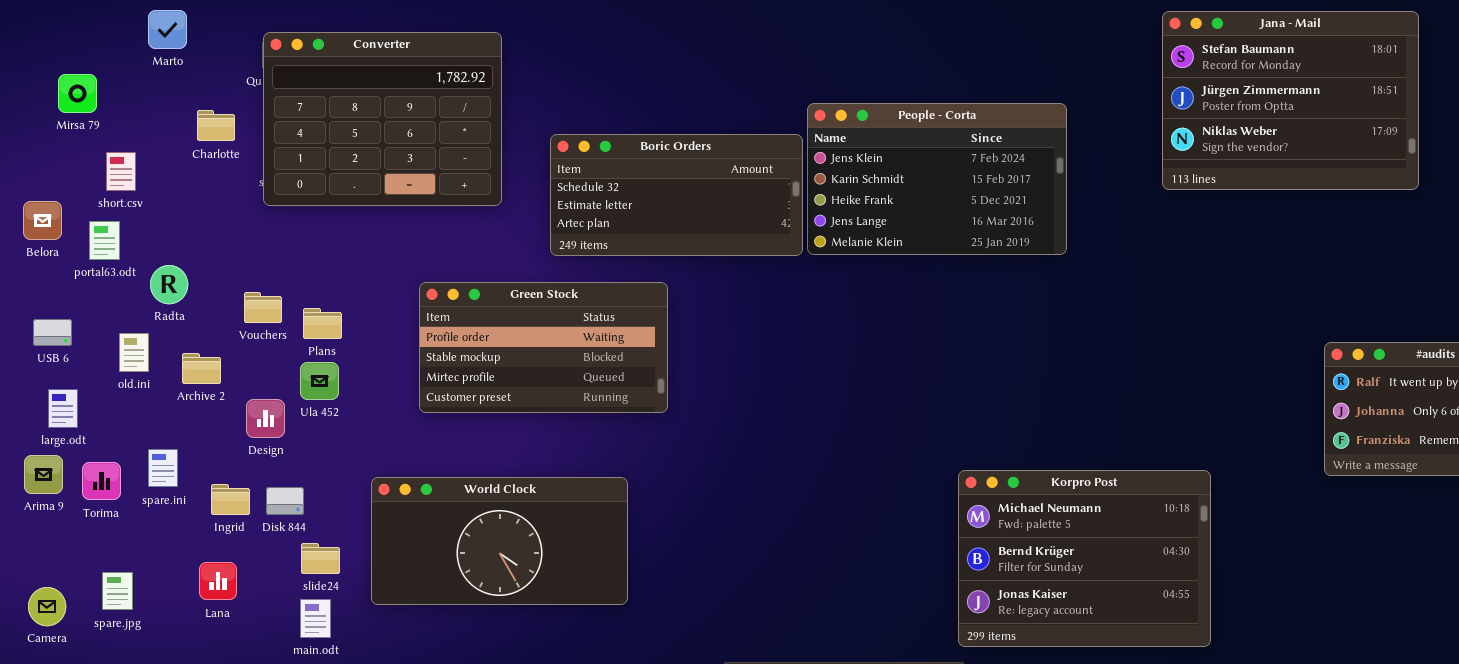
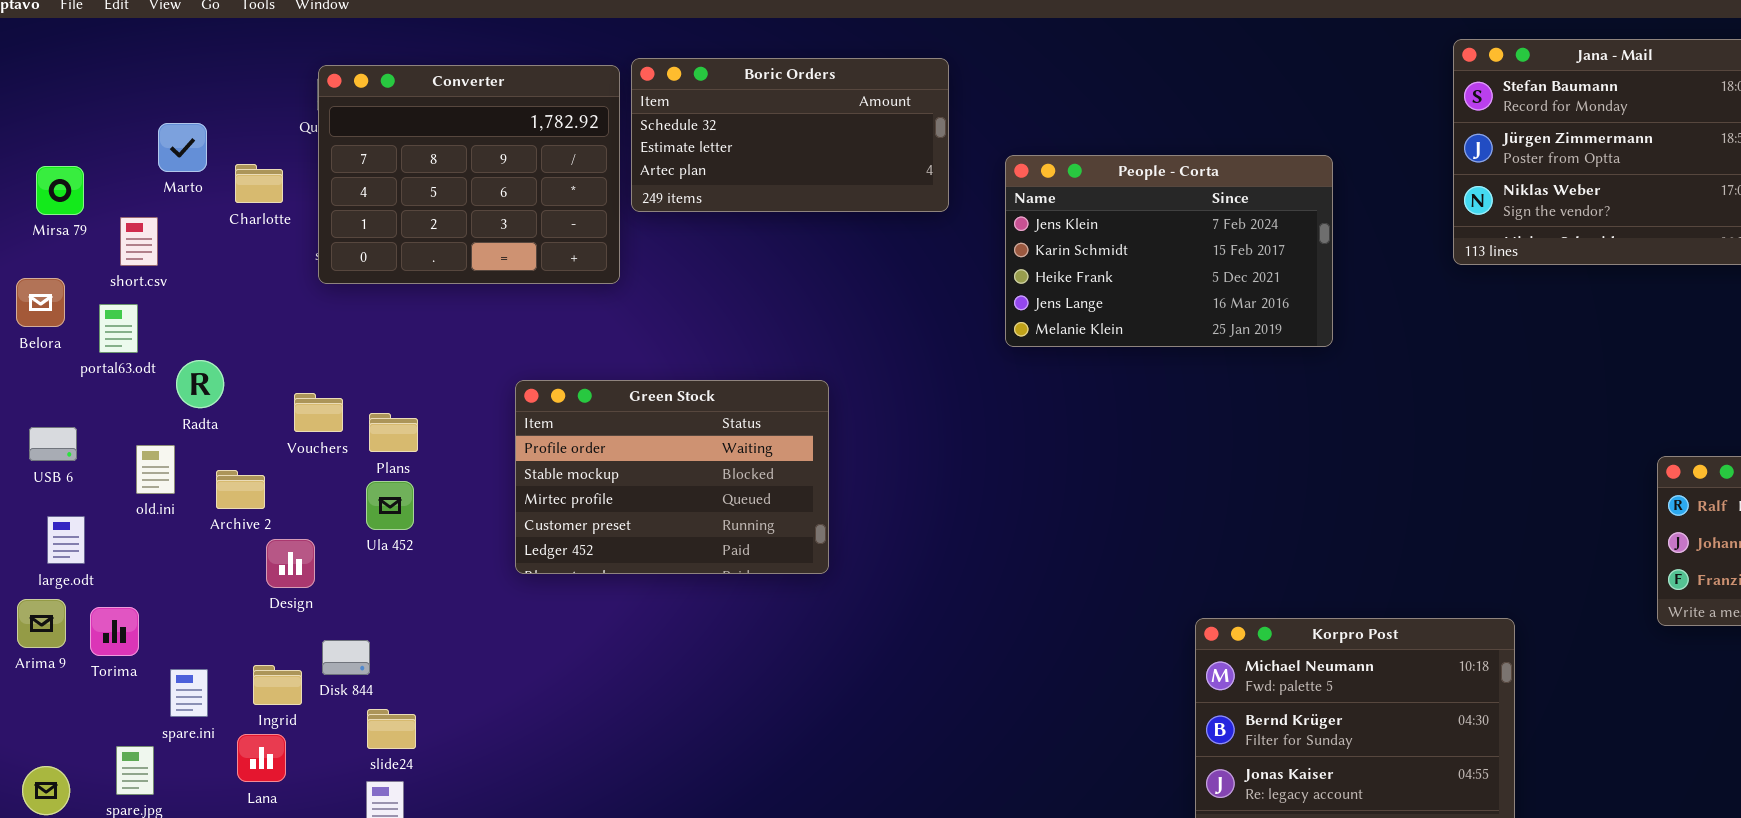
Marto: [148,10,187,49] -> [158,123,207,172], moved
Mirsa 79: [58,74,97,113] -> [36,166,84,215], moved
Boric Orders: [550,134,803,256] -> [631,58,949,212], moved
Green Stock: [419,282,668,413] -> [515,380,829,574], resized
Design: [246,399,285,438] -> [266,539,315,588], moved
spare.ini: [148,449,178,487] -> [170,669,208,717], moved
World Clock: [371,477,628,605] -> none, closed
Ingrid: [211,484,250,515] -> [253,665,302,705], moved

